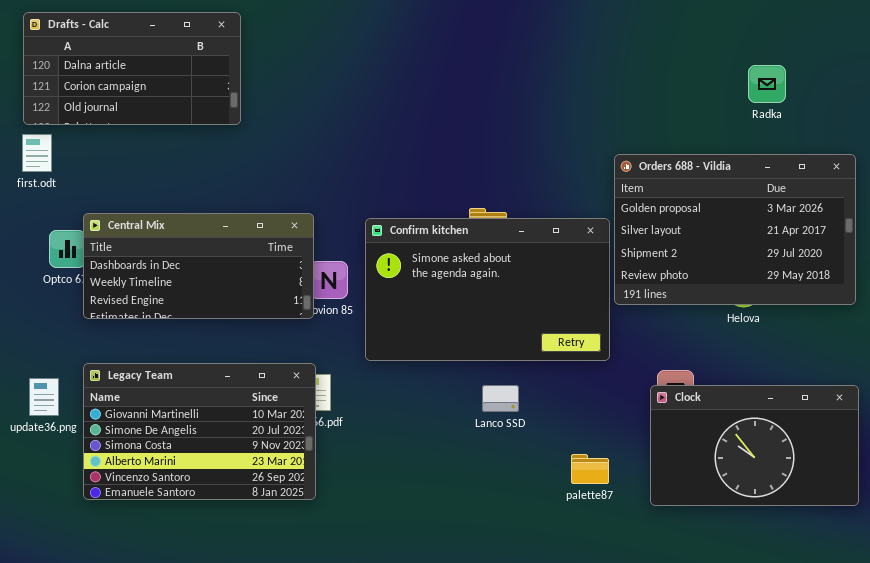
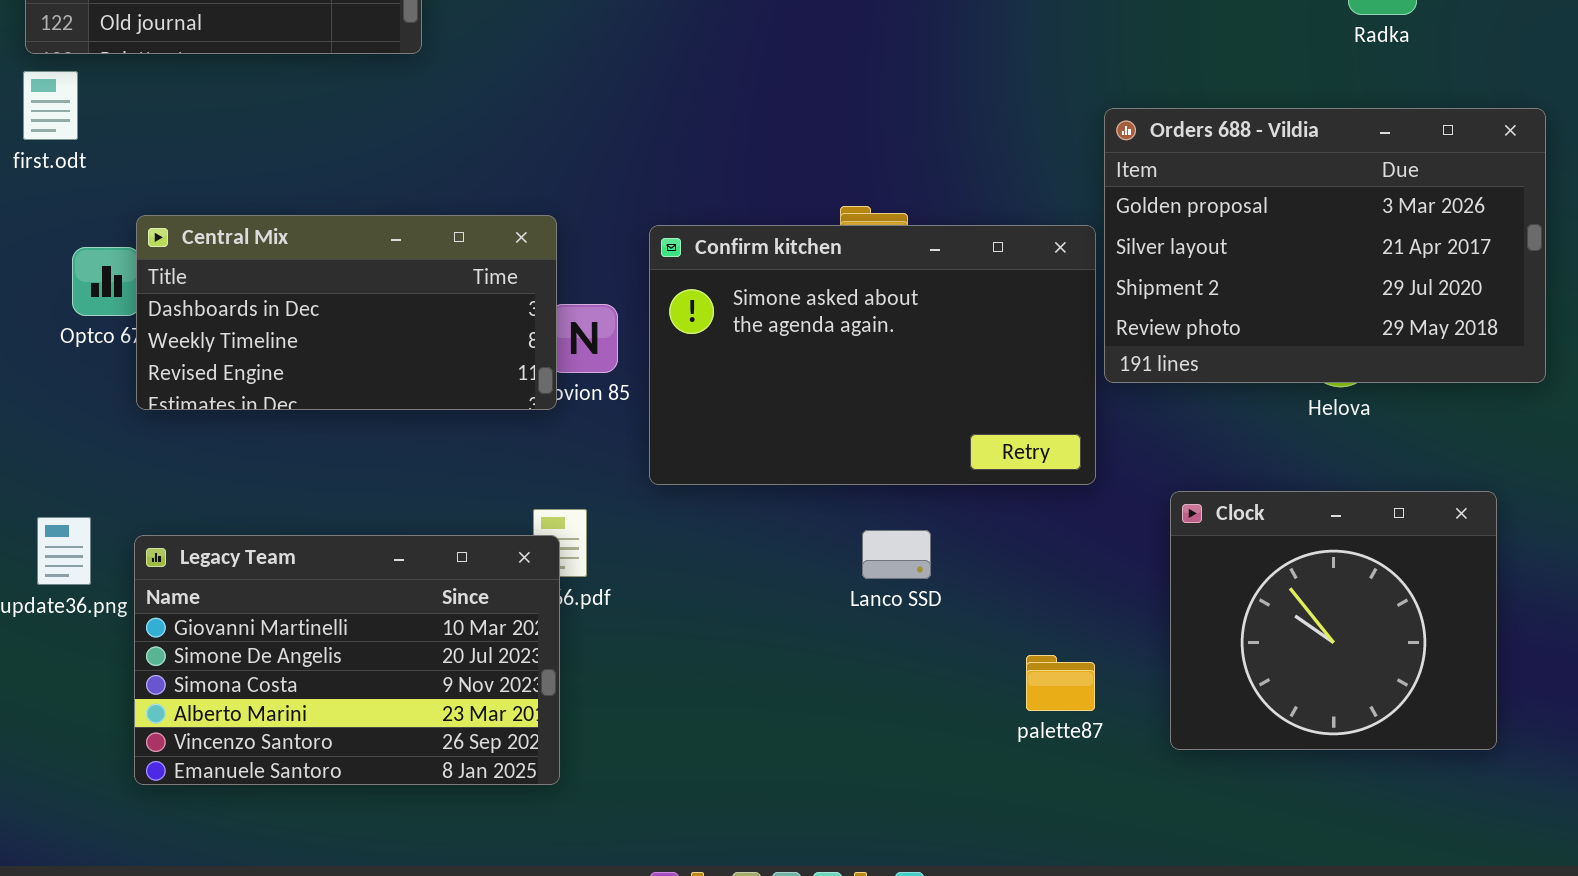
Legacy Team: [83,363,316,500] -> [134,535,560,785], moved
Clock: [650,385,859,506] -> [1170,491,1497,750], resized

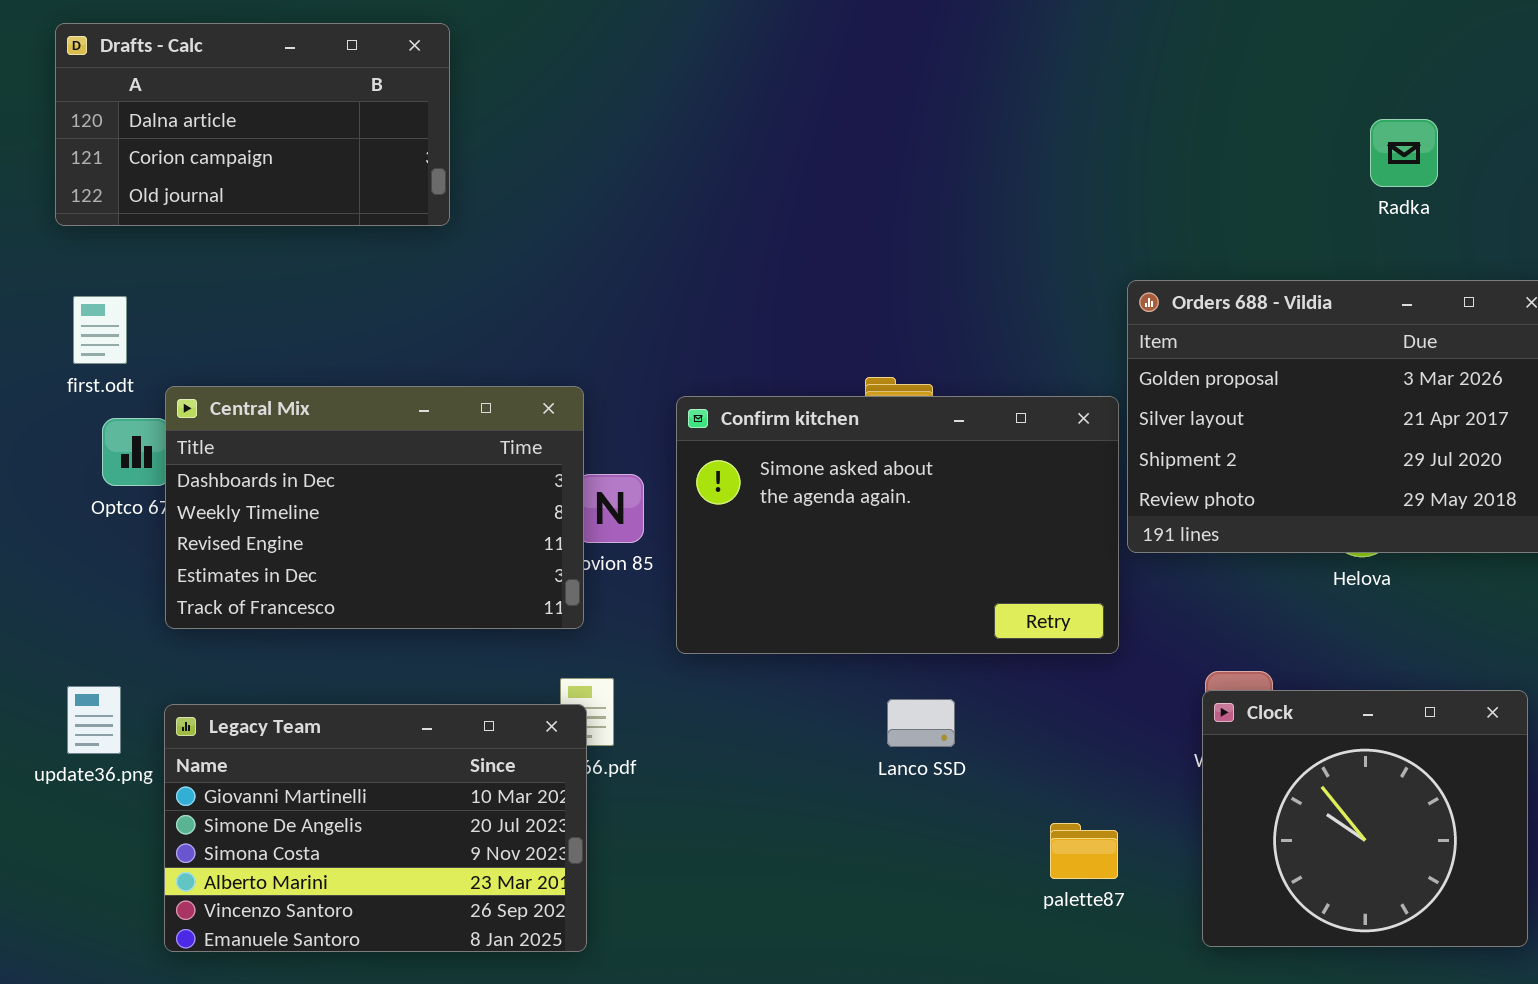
first.odt: [23,71,78,140] -> [73,296,127,364], moved
Central Mix: [136,215,557,410] -> [165,386,584,629], resized
Clock: [1170,491,1497,750] -> [1202,690,1528,947], moved

